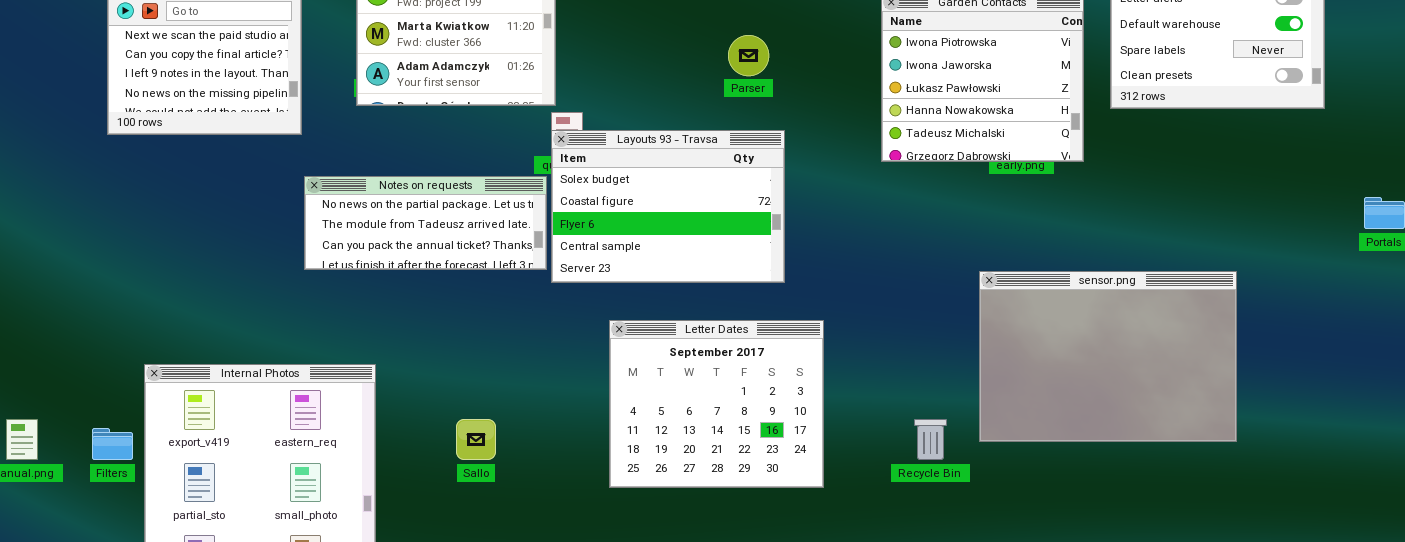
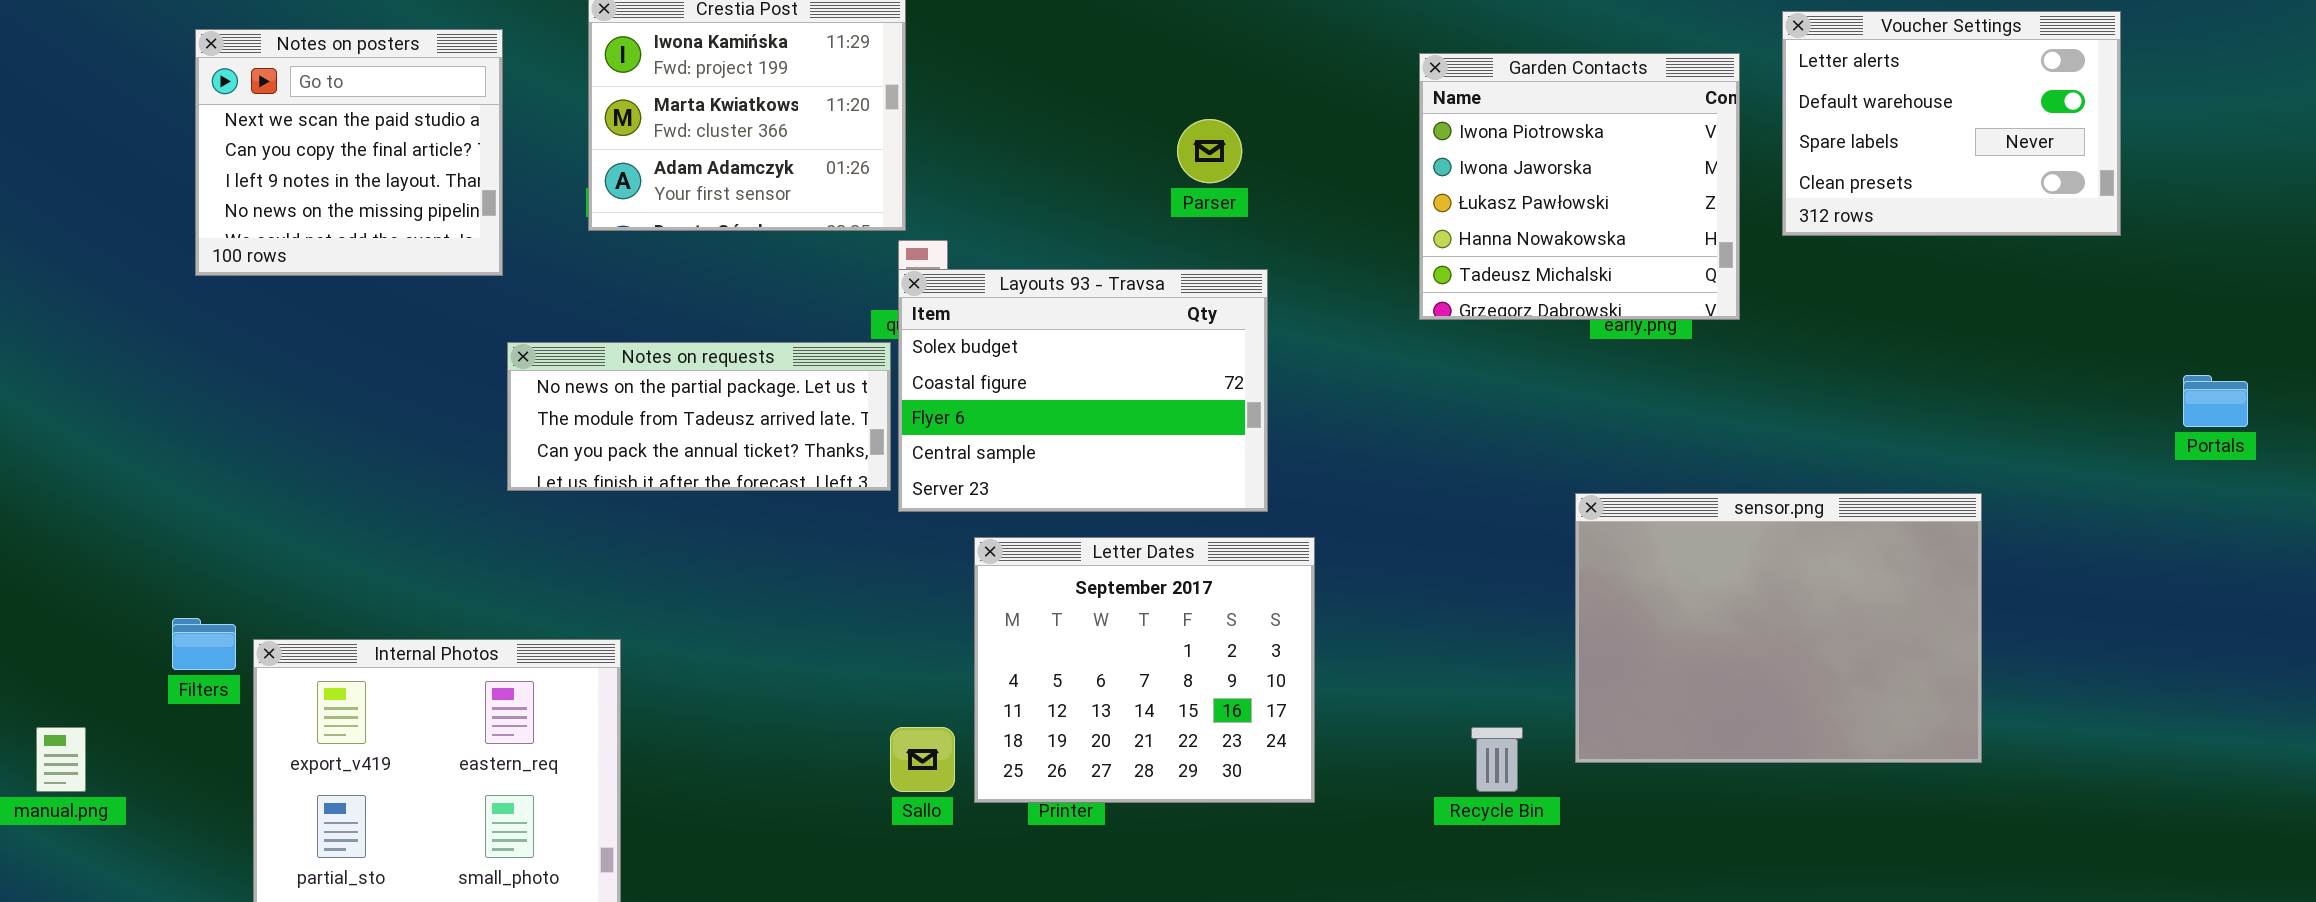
Letter Dates: [609,320,824,488] -> [974,537,1315,803], moved
Sallo: [456,419,496,460] -> [890,727,955,792], moved
Filters: [92,428,133,460] -> [172,618,236,670], moved

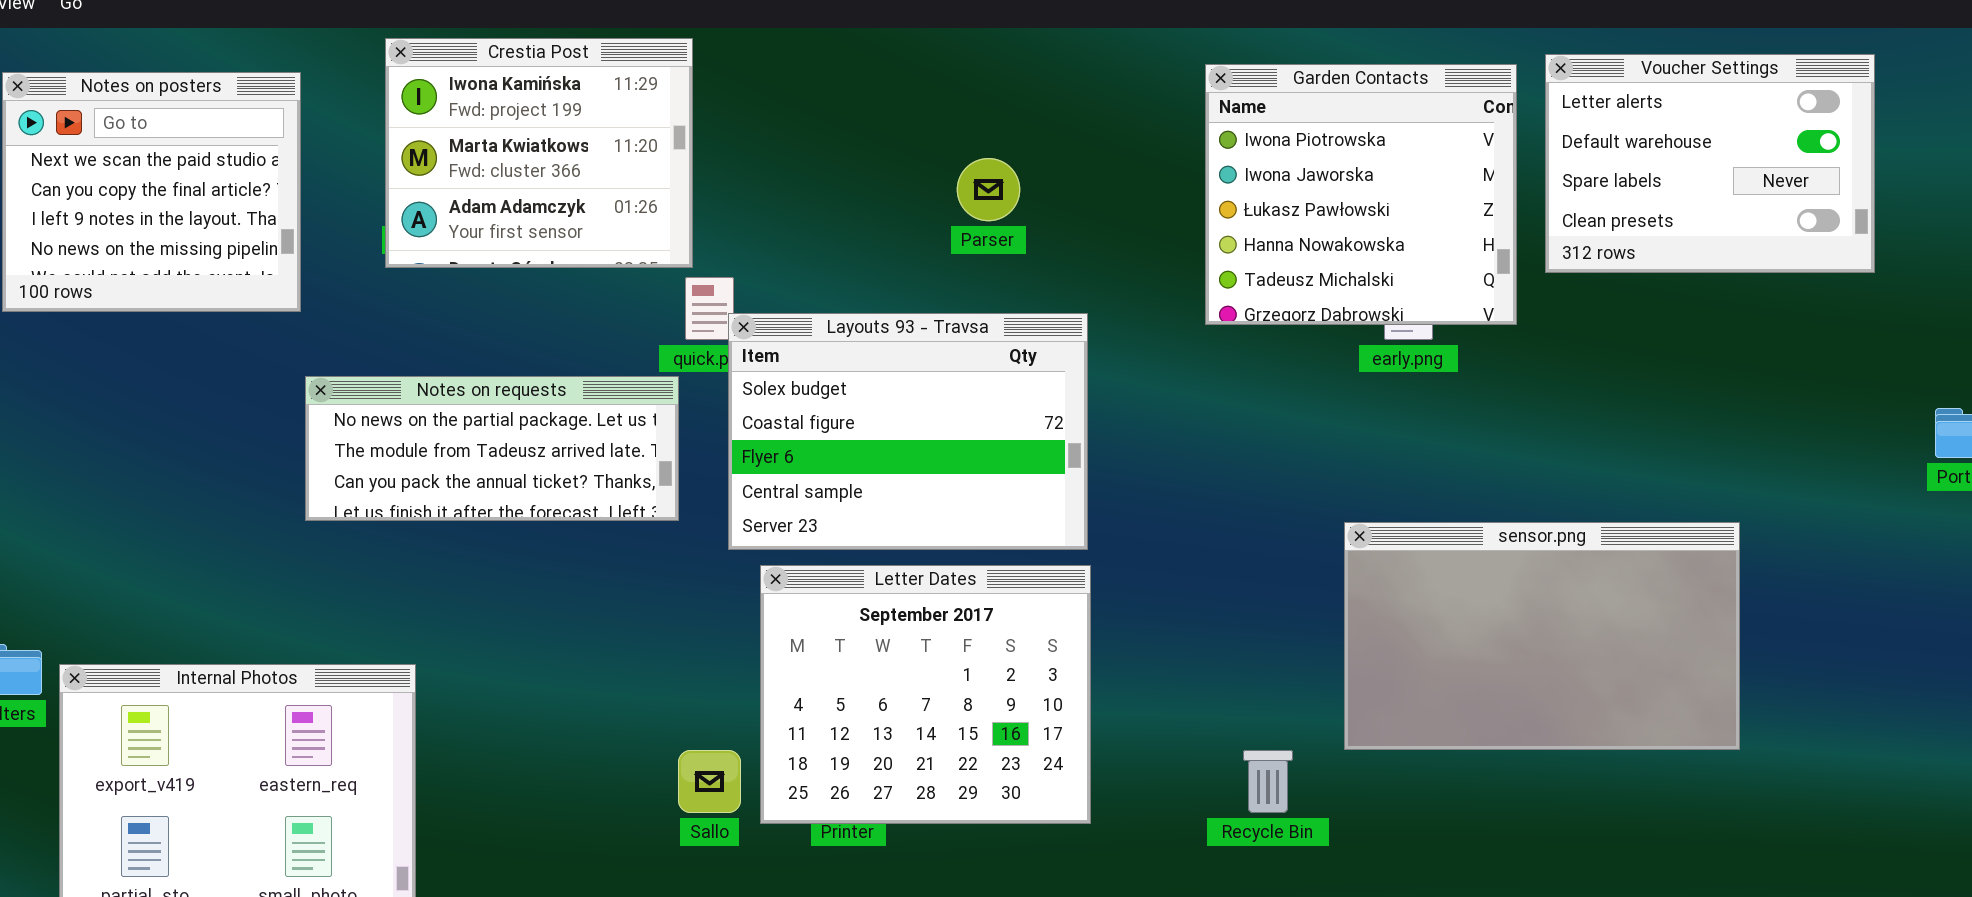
Garden Contacts: [1419,53,1740,320] -> [1205,64,1517,325], moved
Layouts 93 - Travsa: [898,269,1268,512] -> [728,313,1088,550], moved
sensor.png: [1575,493,1982,763] -> [1344,522,1740,750], resized

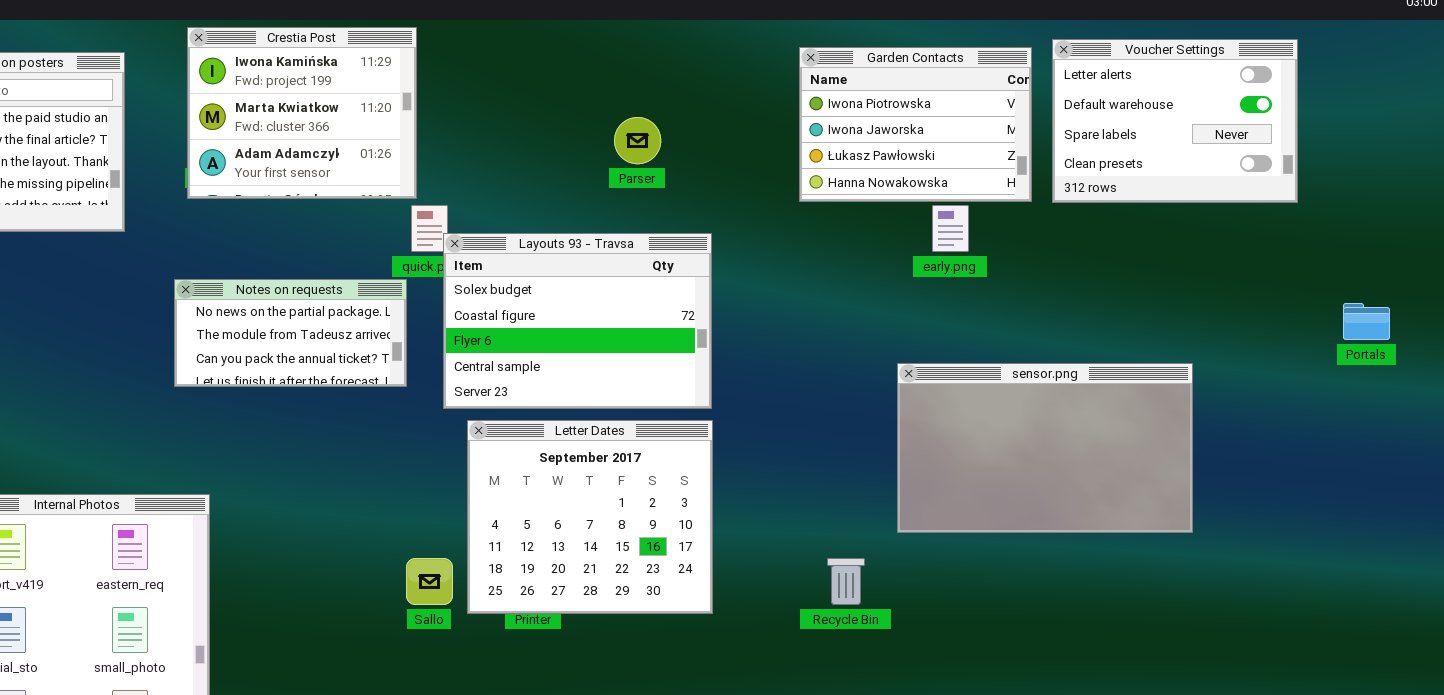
Garden Contacts: [1205,64,1517,325] -> [799,47,1032,202], resized
Notes on requests: [305,376,679,521] -> [174,279,407,387], resized
sensor.png: [1344,522,1740,750] -> [897,363,1193,533], moved

